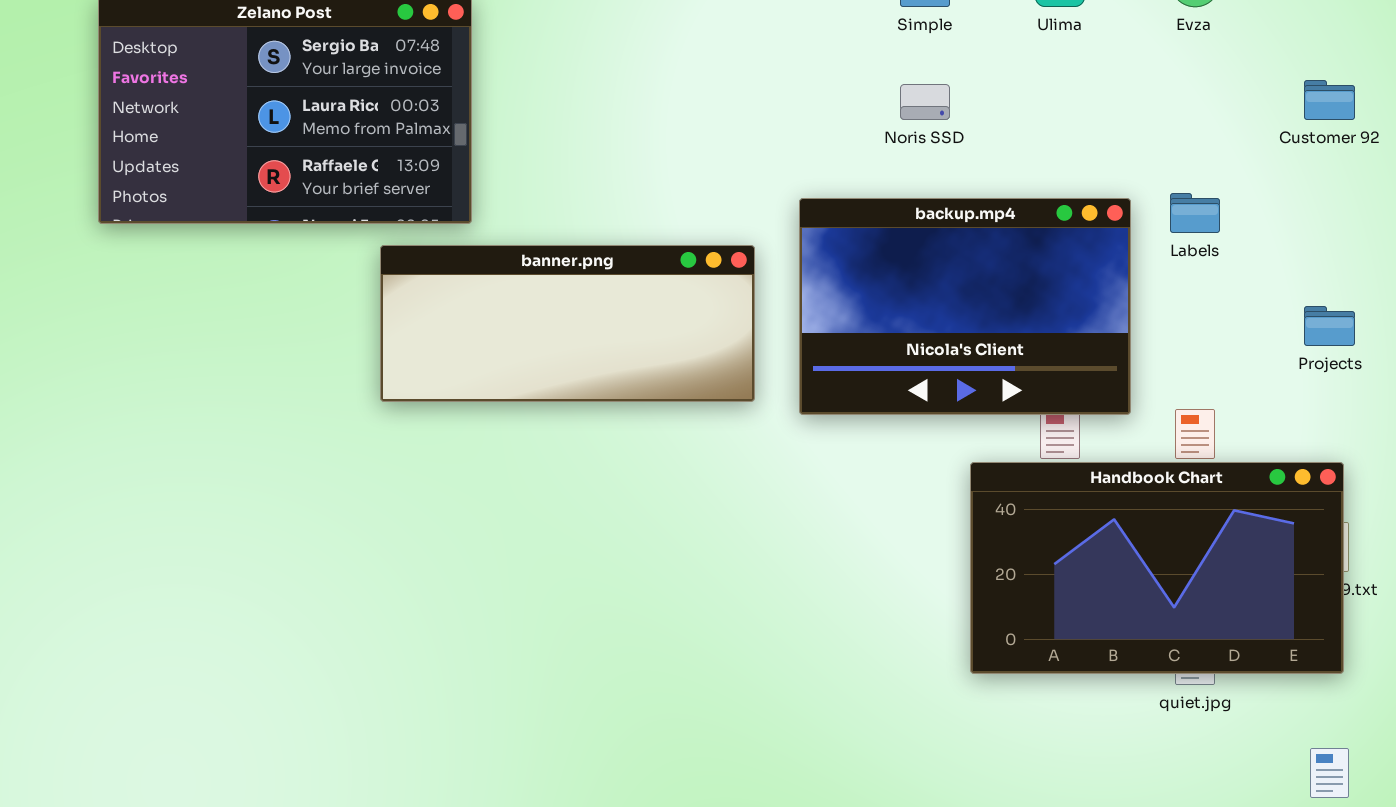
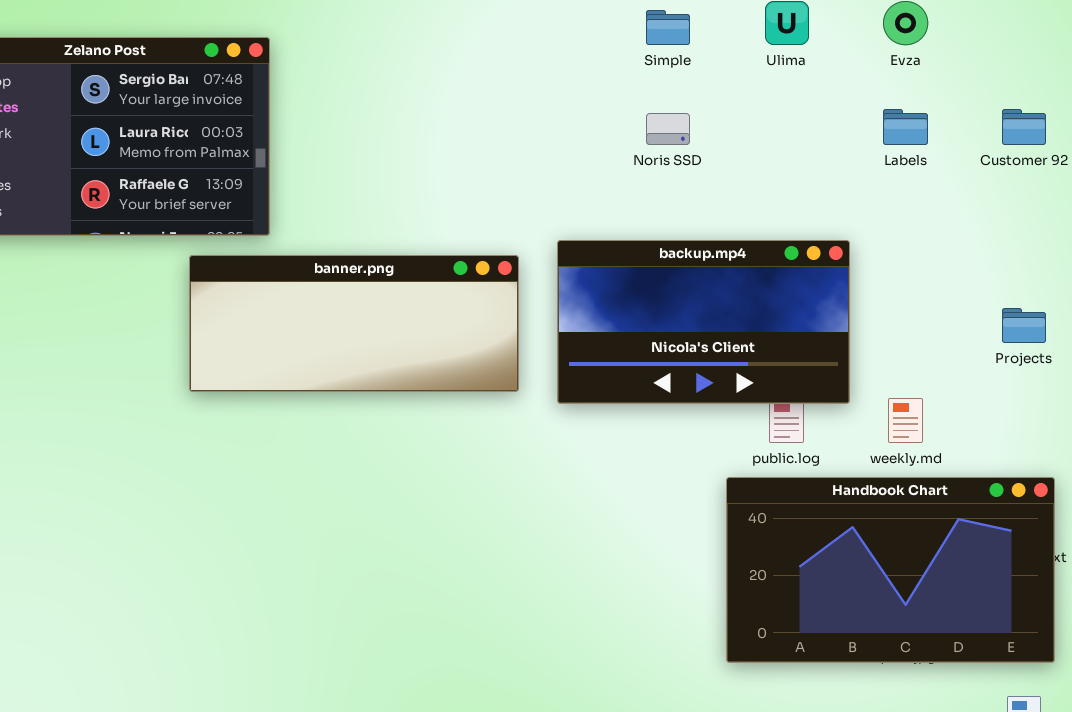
Labels: [1170,193,1220,233] -> [883,109,928,145], moved
backup.mp4: [799,198,1131,415] -> [557,240,850,404], resized
Handbook Chart: [970,462,1344,674] -> [726,477,1055,663], moved

